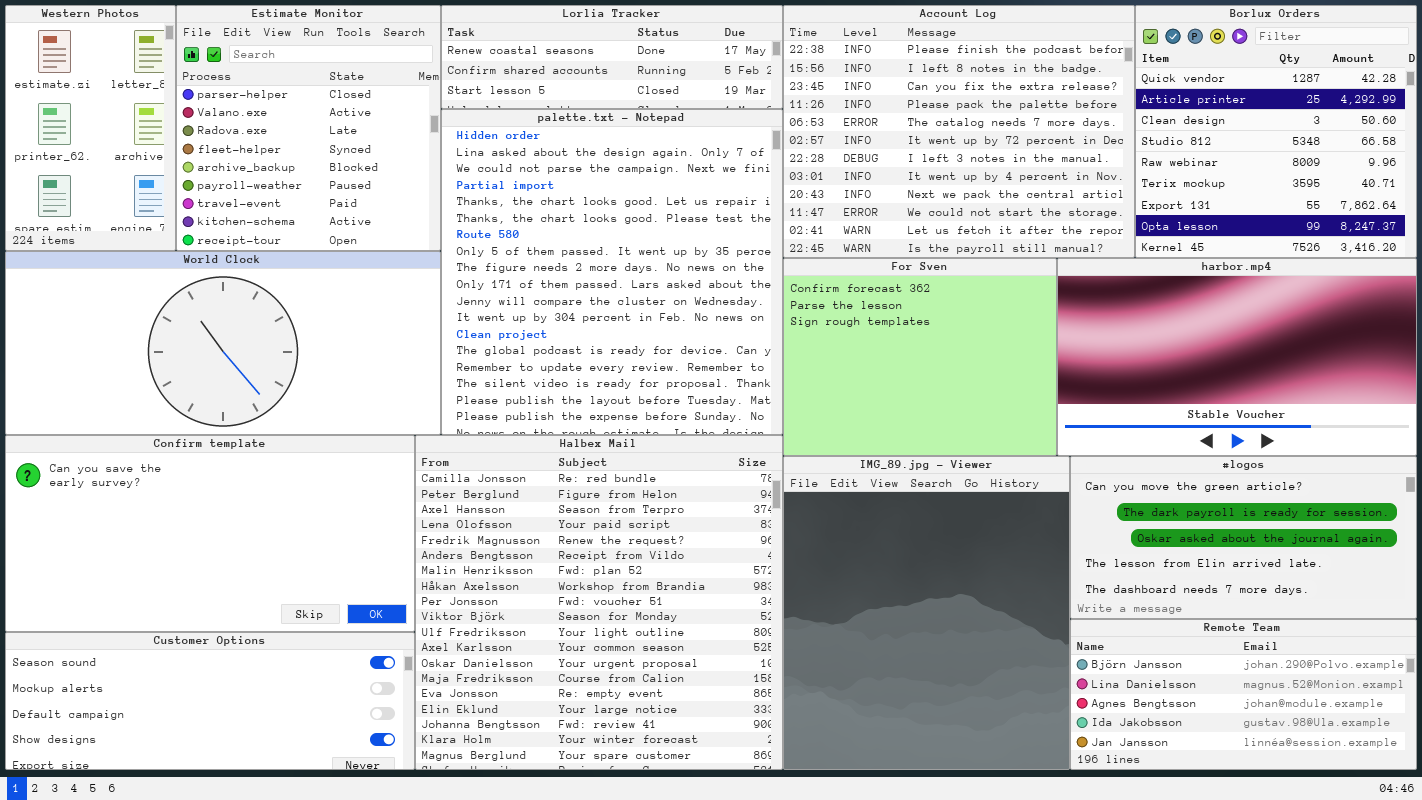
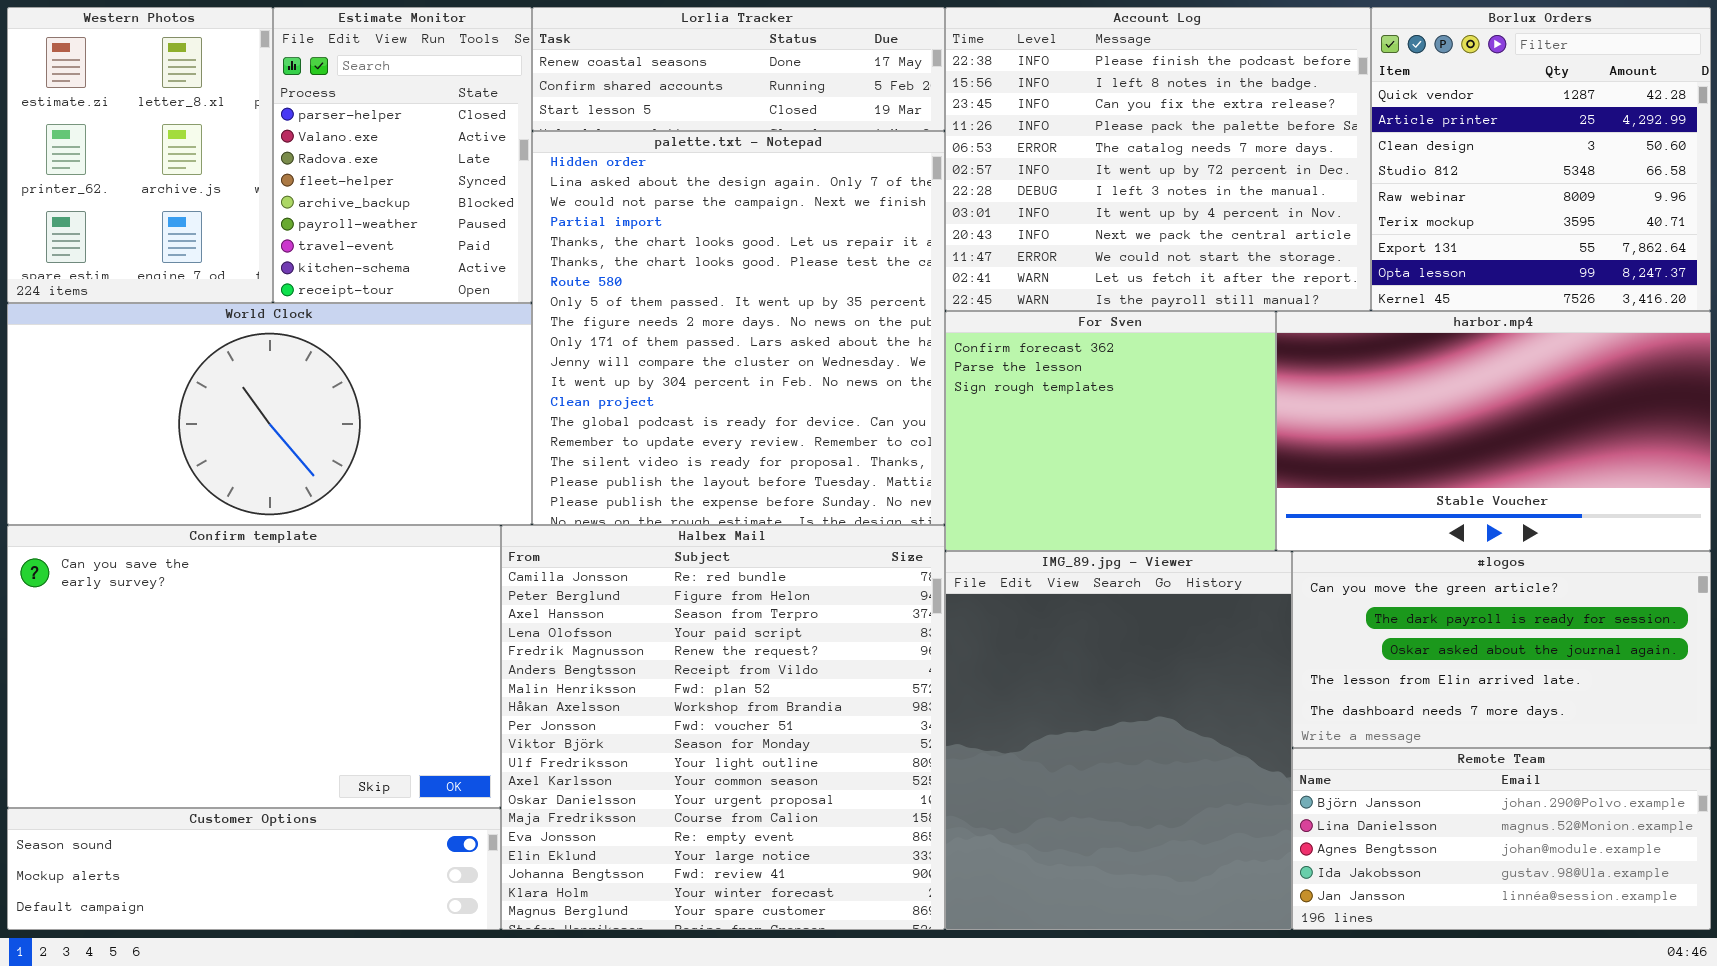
Western Photos: [5,5,176,251] -> [7,7,273,303], resized
Estimate Monitor: [176,5,441,251] -> [273,7,532,303], resized
Confirm template: [5,435,415,632] -> [7,525,501,808], resized
Customer Options: [5,632,415,770] -> [7,808,501,930], resized

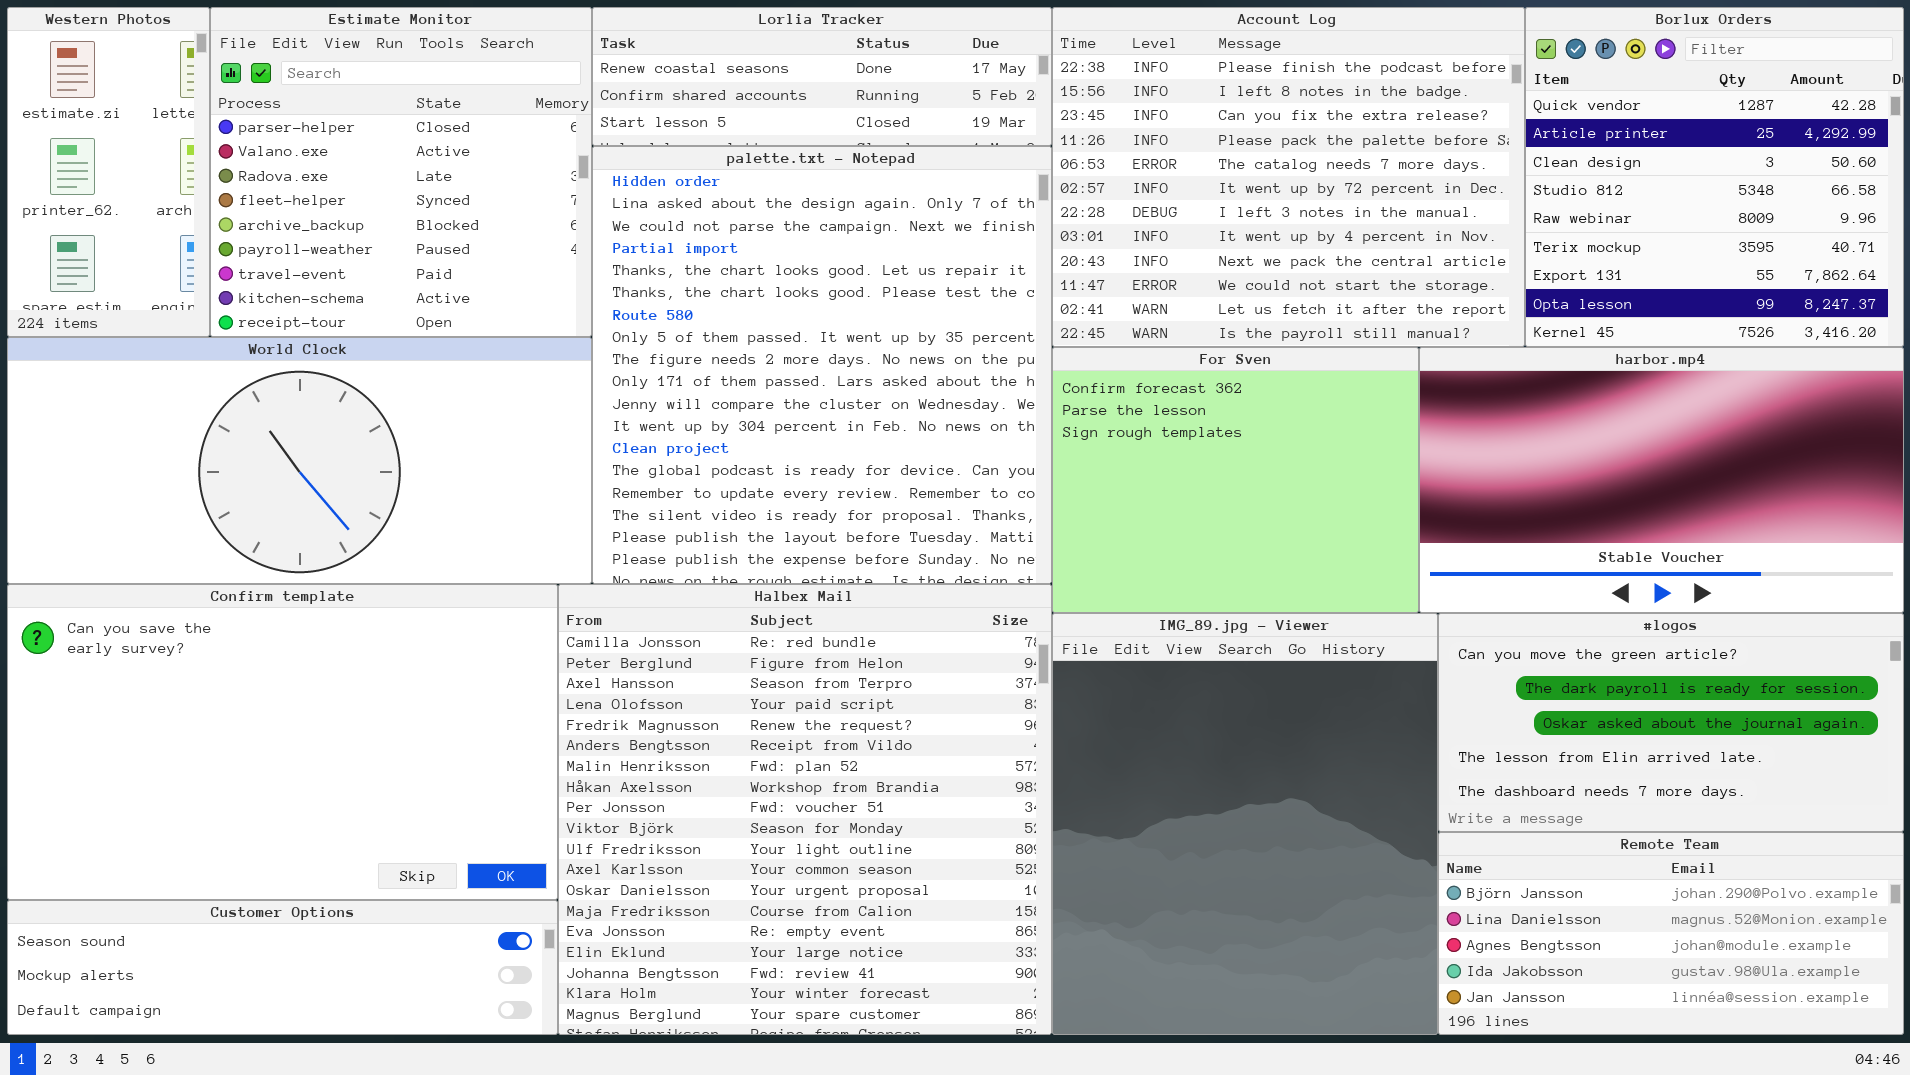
Western Photos: [7,7,273,303] -> [7,7,210,337], resized
Estimate Monitor: [273,7,532,303] -> [210,7,592,337], resized

